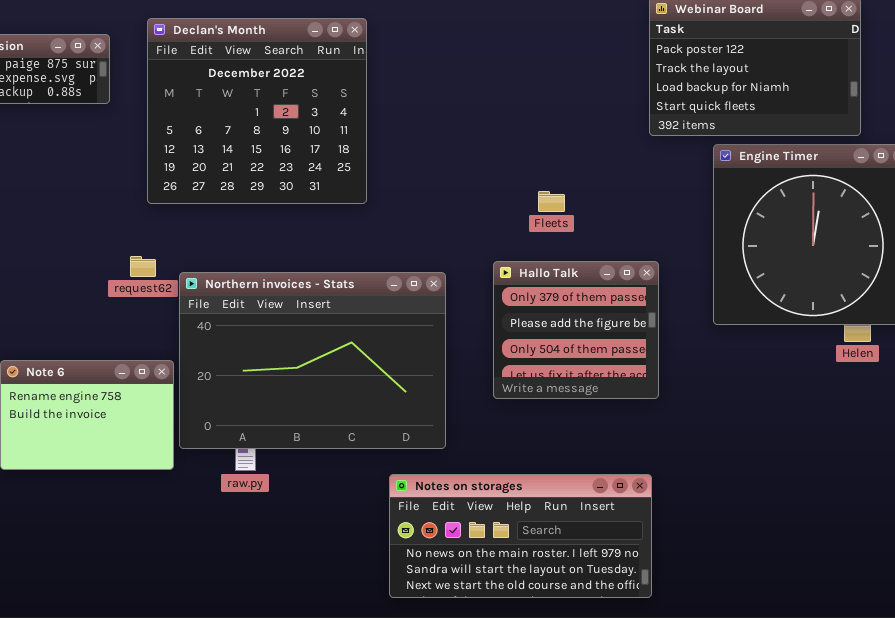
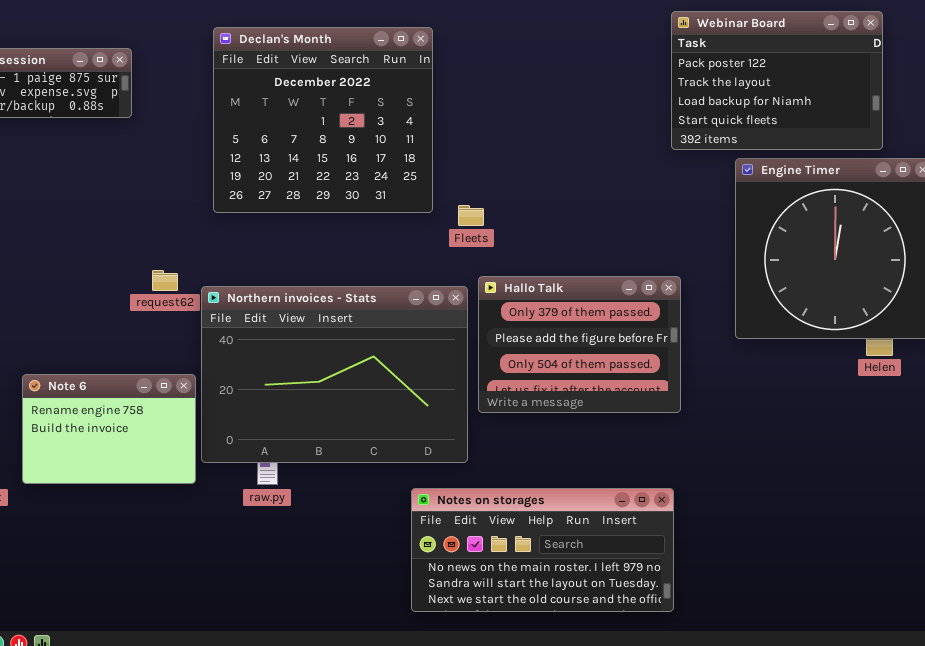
Declan's Month: [147,18,367,204] -> [213,27,433,213], moved
Fleets: [538,191,565,212] -> [458,205,484,226], moved
Hallo Talk: [493,261,659,399] -> [478,276,681,413], resized

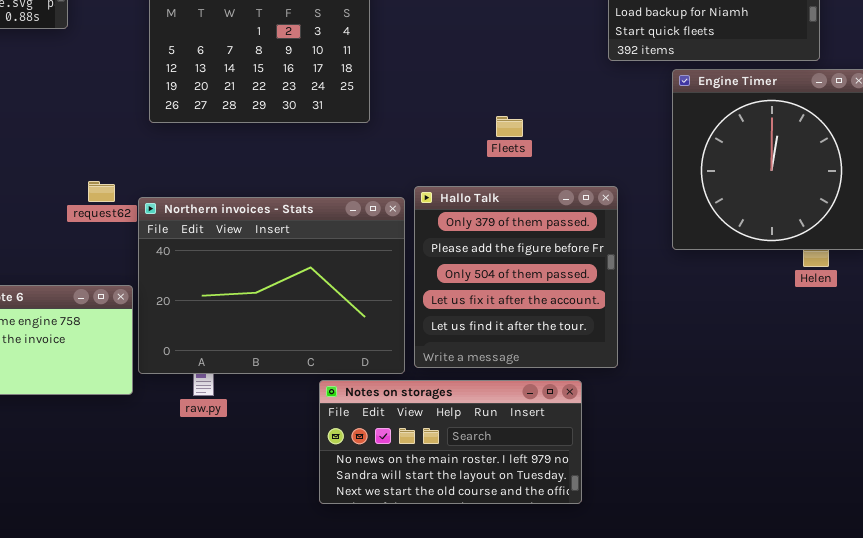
Fleets: [458,205,484,226] -> [496,116,523,137], moved
Hallo Talk: [478,276,681,413] -> [414,186,618,368], resized
Notes on storages: [411,488,674,612] -> [319,380,582,504], moved

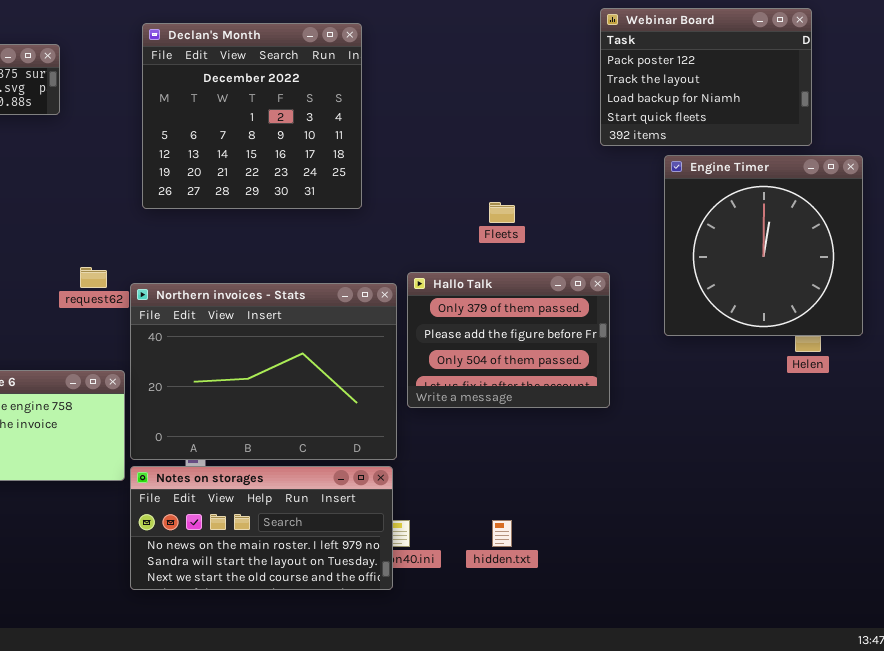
Hallo Talk: [414,186,618,368] -> [407,272,610,408], resized
Notes on storages: [319,380,582,504] -> [130,466,393,590], moved

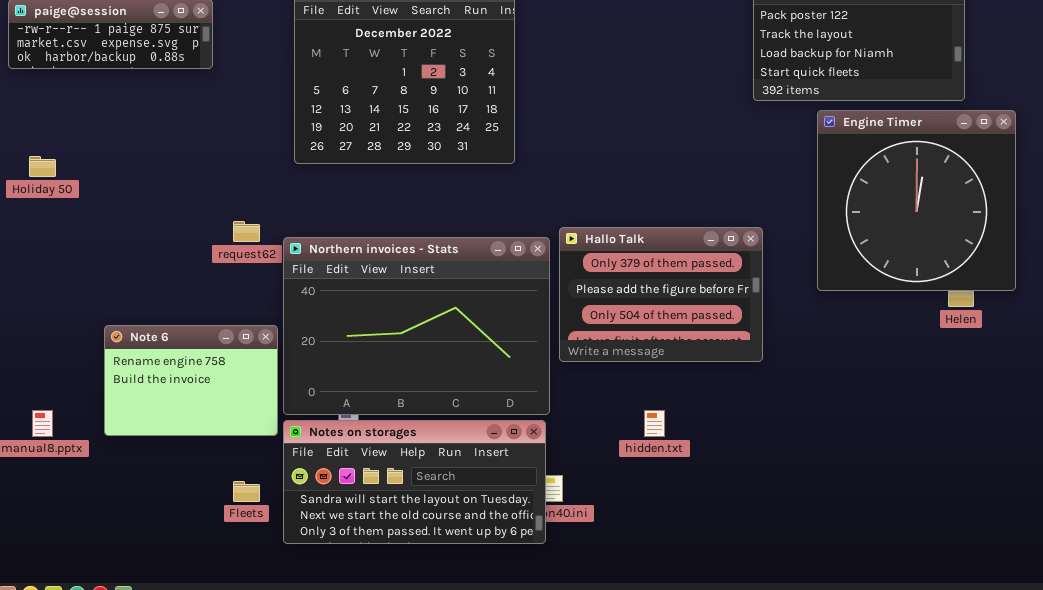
Fleets: [489,202,515,223] -> [233,481,260,502], moved
Notes on storages: [130,466,393,590] -> [283,420,546,544], scrolled down 1 row
hidden.txt: [492,520,512,547] -> [644,410,665,437], moved

